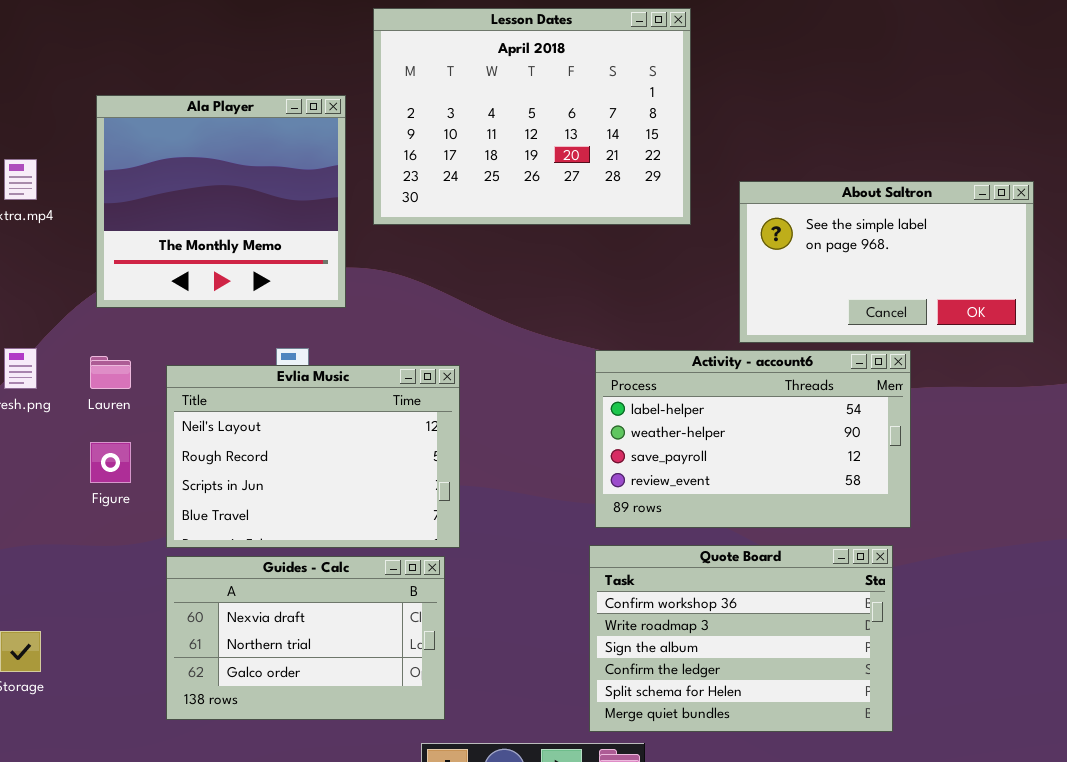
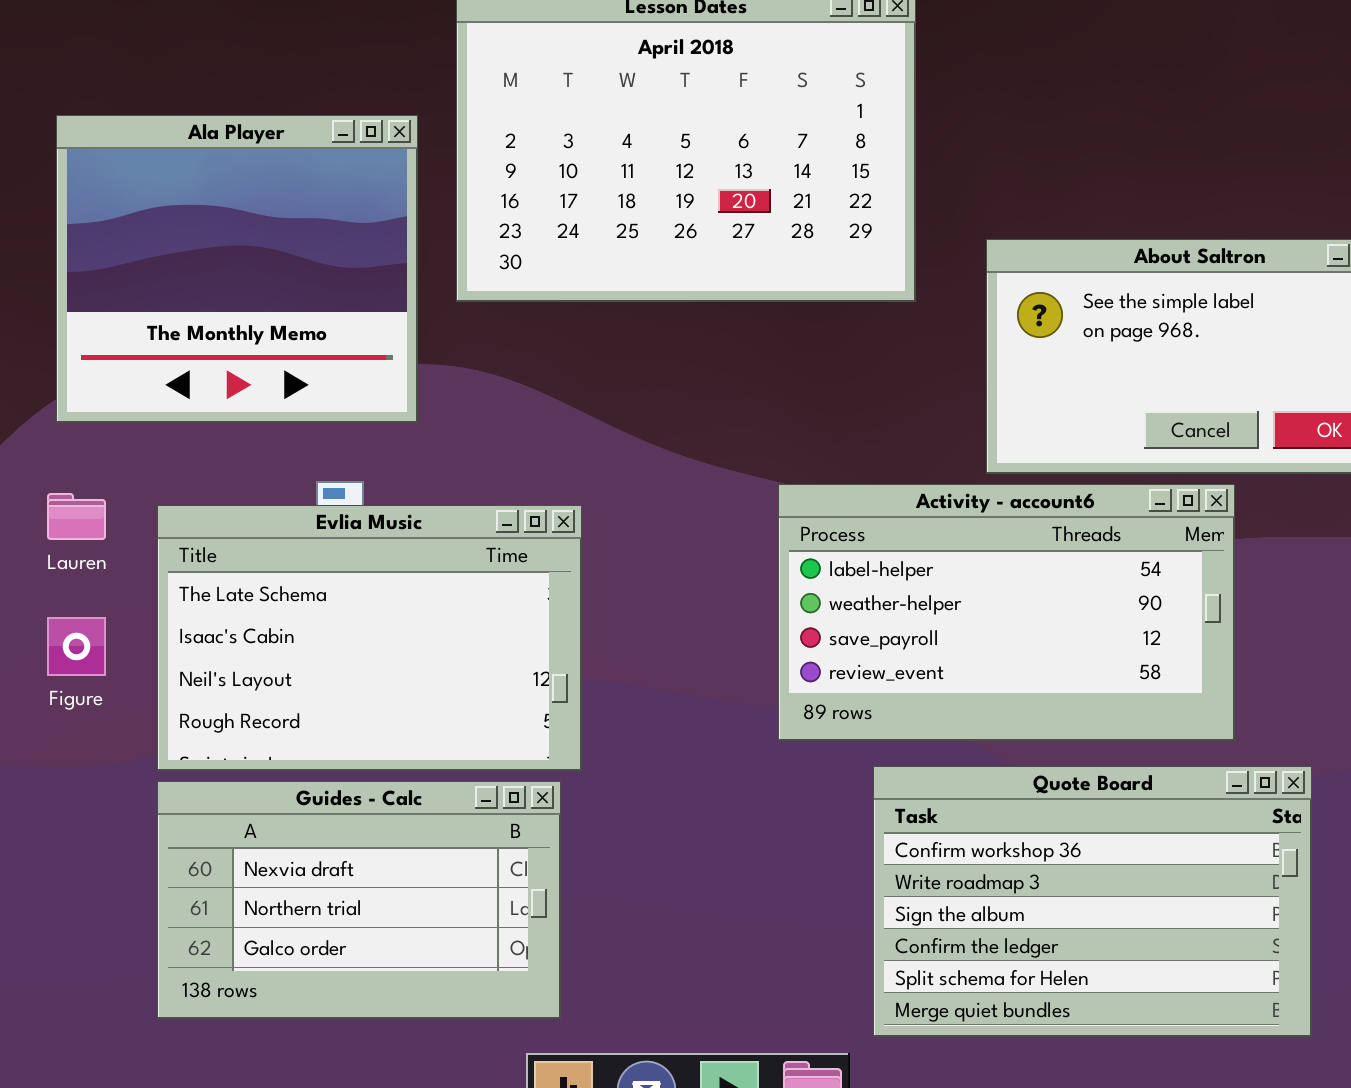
Evlia Music: [166,365,460,548] -> [157,505,582,771], scrolled up 2 rows
Quote Board: [589,545,893,732] -> [873,766,1312,1037], moved

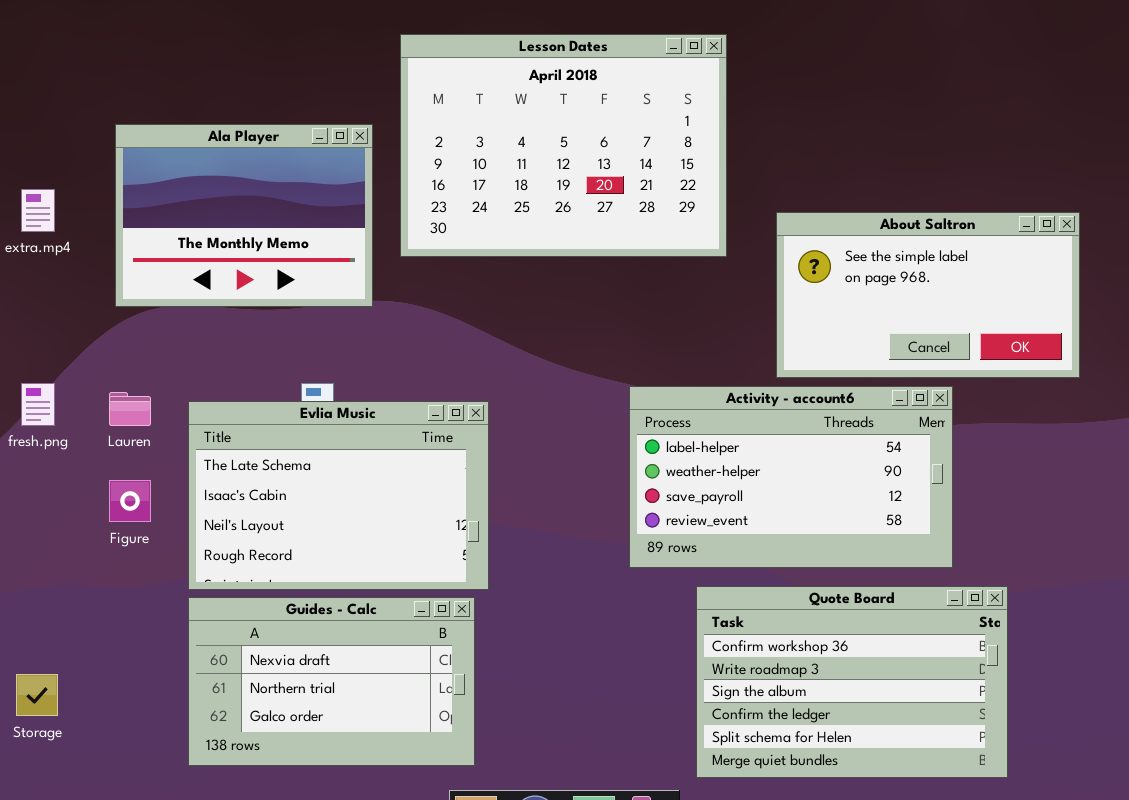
Ala Player: [56,115,418,423] -> [115,124,373,307], resized

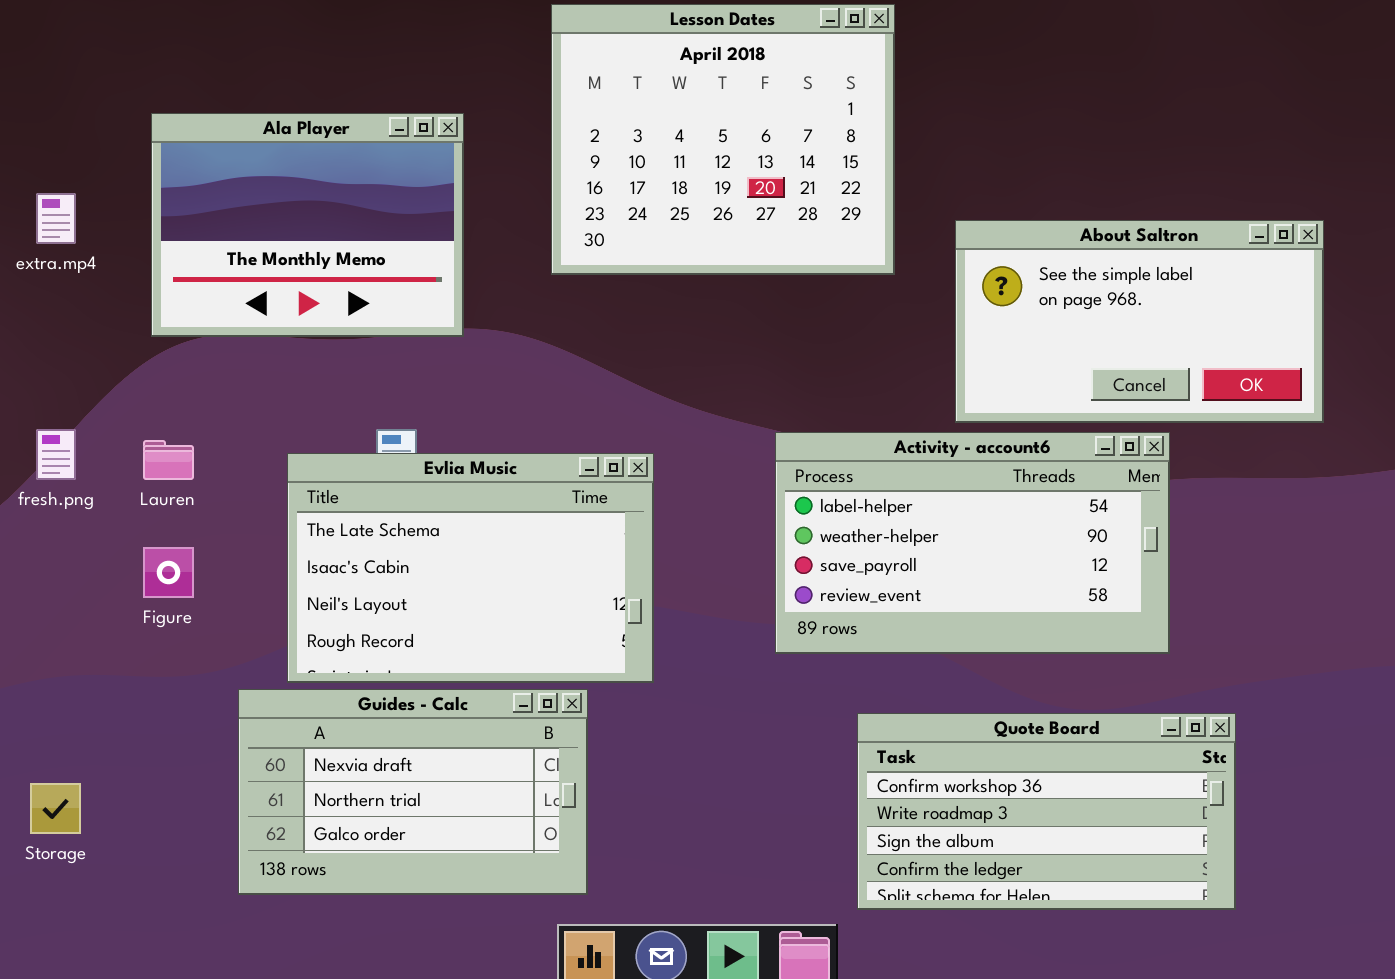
Lesson Dates: [400,34,727,257] -> [551,4,895,275], resized
Evlia Music: [188,401,489,590] -> [287,453,654,683], moved
Quote Board: [696,586,1008,778] -> [857,713,1236,910], resized

